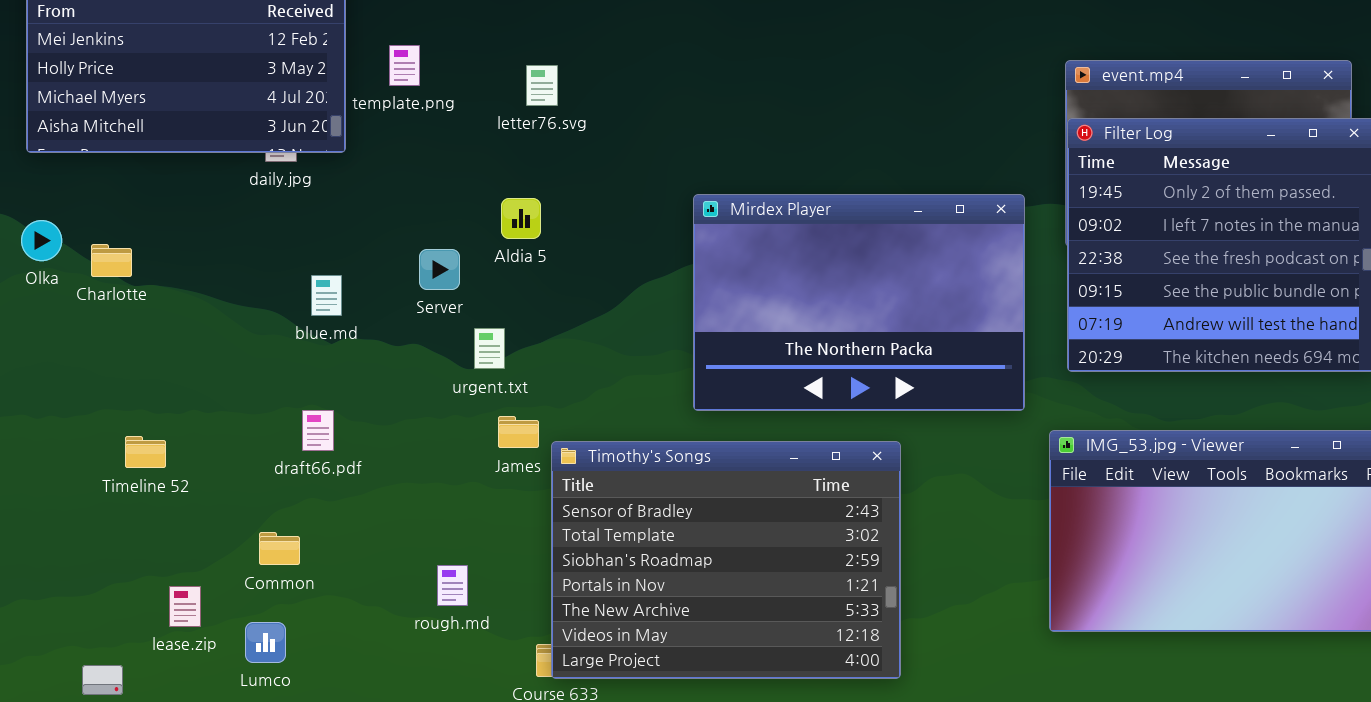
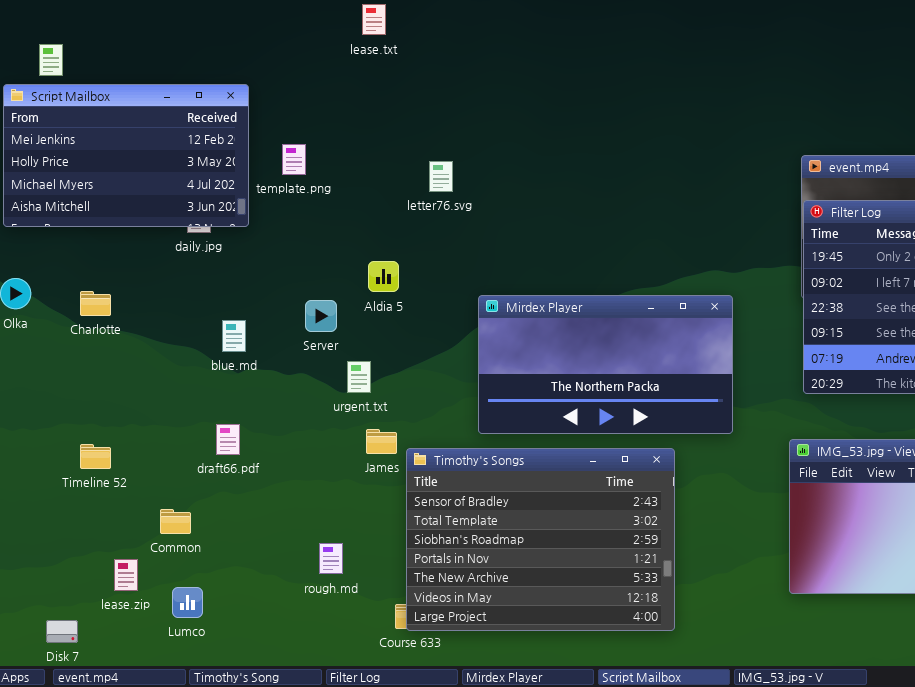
letter76.svg: [526,65,558,106] -> [429,161,453,192], moved
Mirdex Player: [693,194,1025,411] -> [478,295,733,434], moved, resized
Charlotte: [91,244,132,277] -> [80,291,111,316], moved
Common: [259,532,300,565] -> [160,509,191,534], moved

